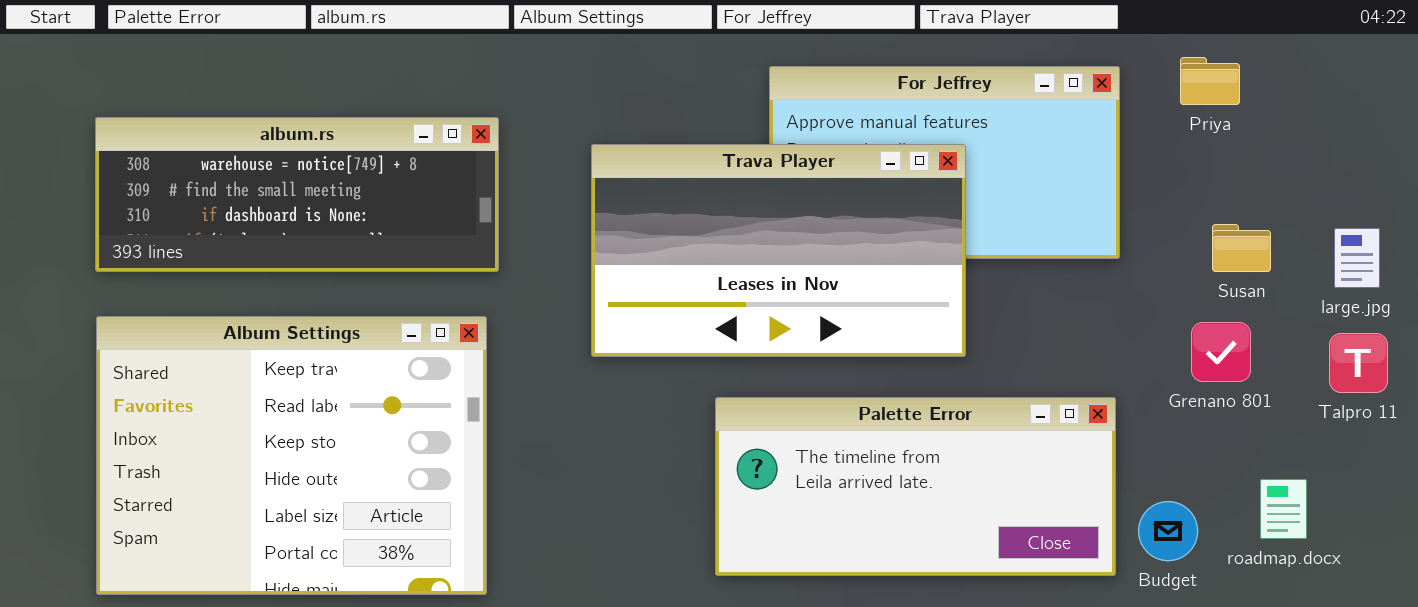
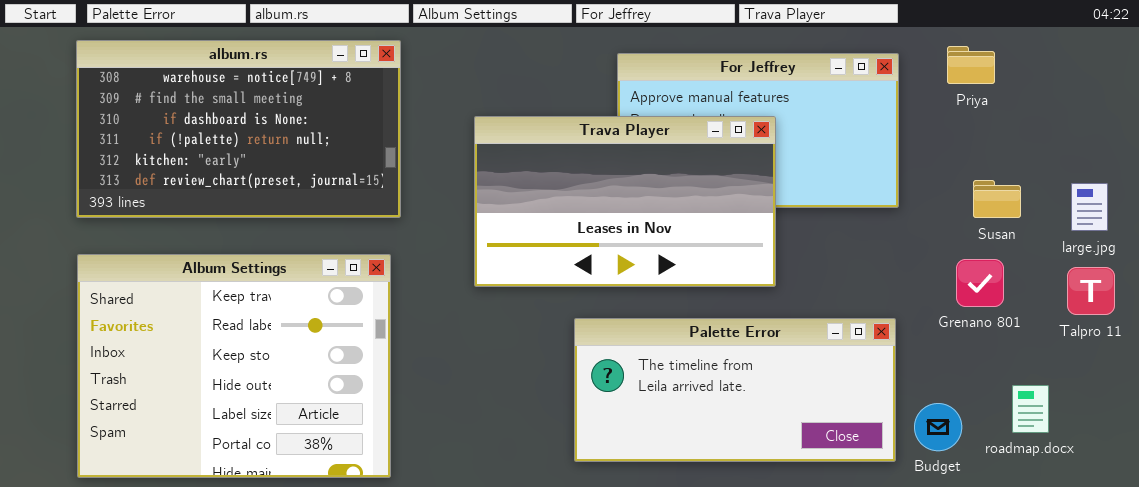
album.rs: [95,117,499,272] -> [76,40,401,218], resized

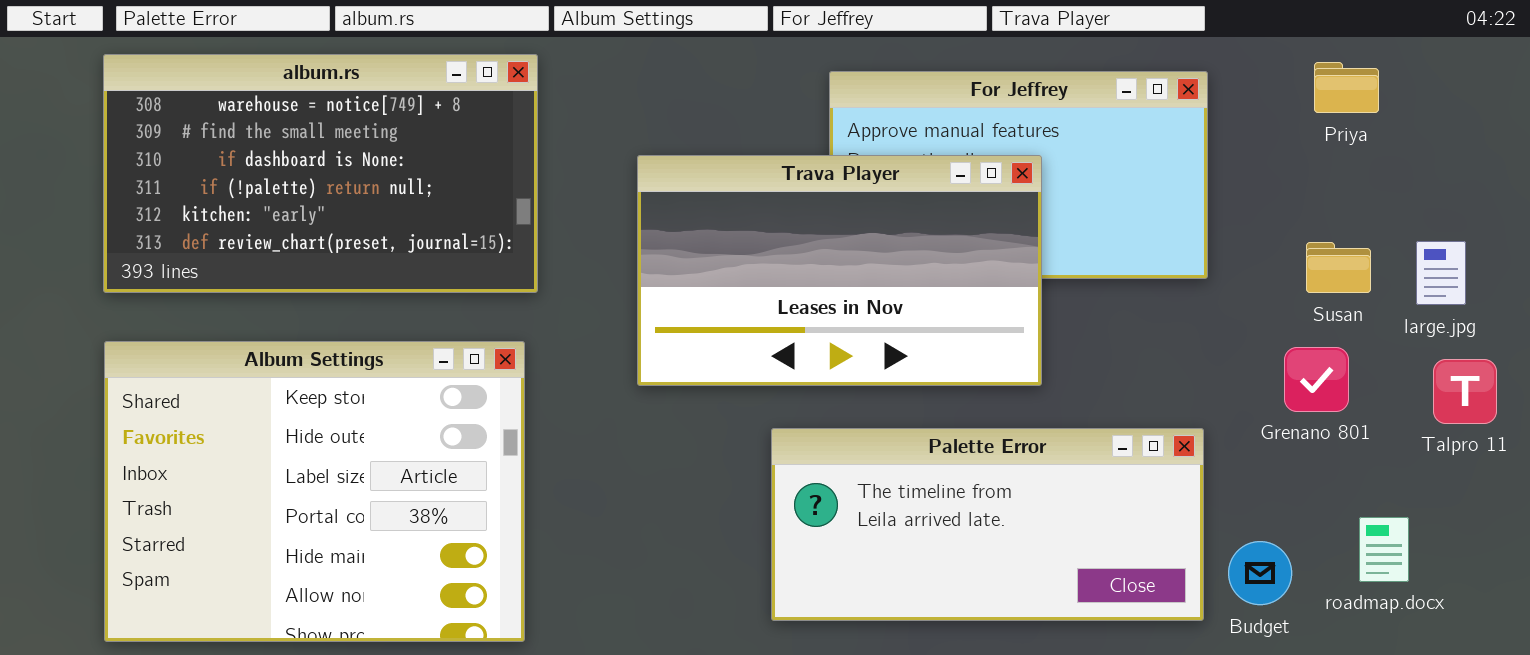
Priya: [947,46,995,84] -> [1314,62,1379,113], moved
large.jpg: [1071,183,1108,231] -> [1416,241,1466,305], moved
Album Settings: [77,254,391,478] -> [104,341,525,642], scrolled down 2 rows

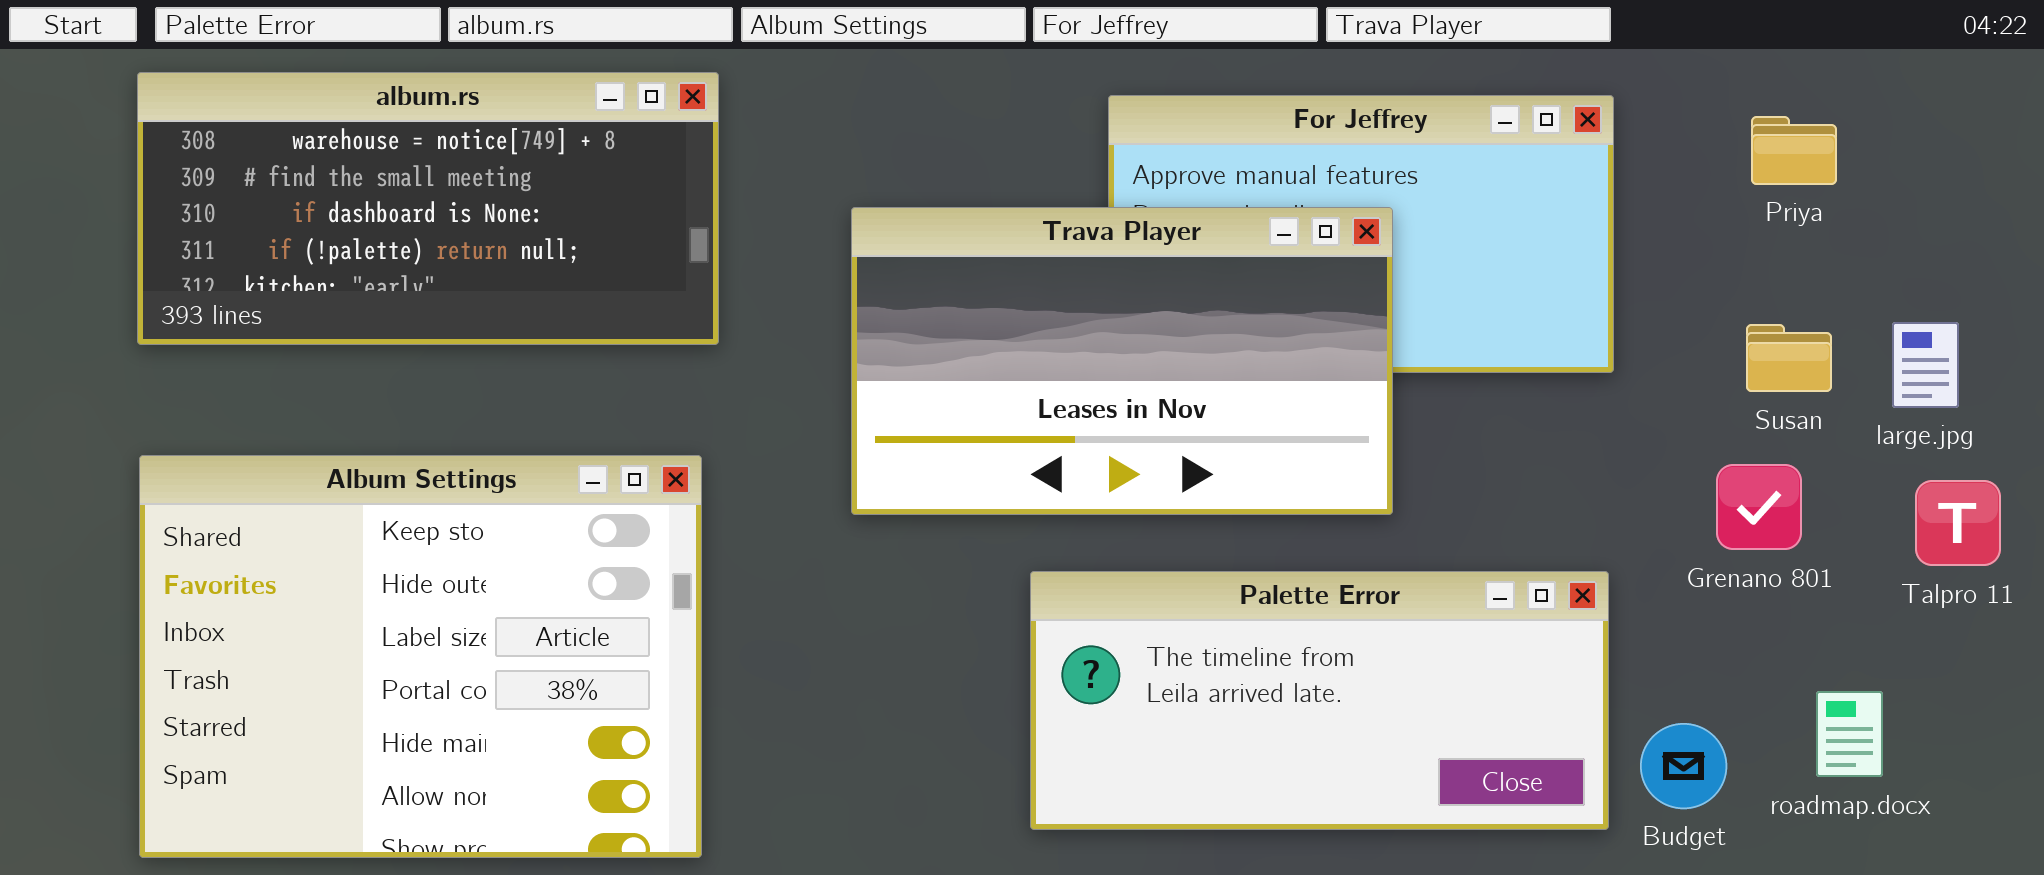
album.rs: [103,54,538,293] -> [137,72,719,345], resized
Priya: [1314,62,1379,113] -> [1751,116,1837,185], moved

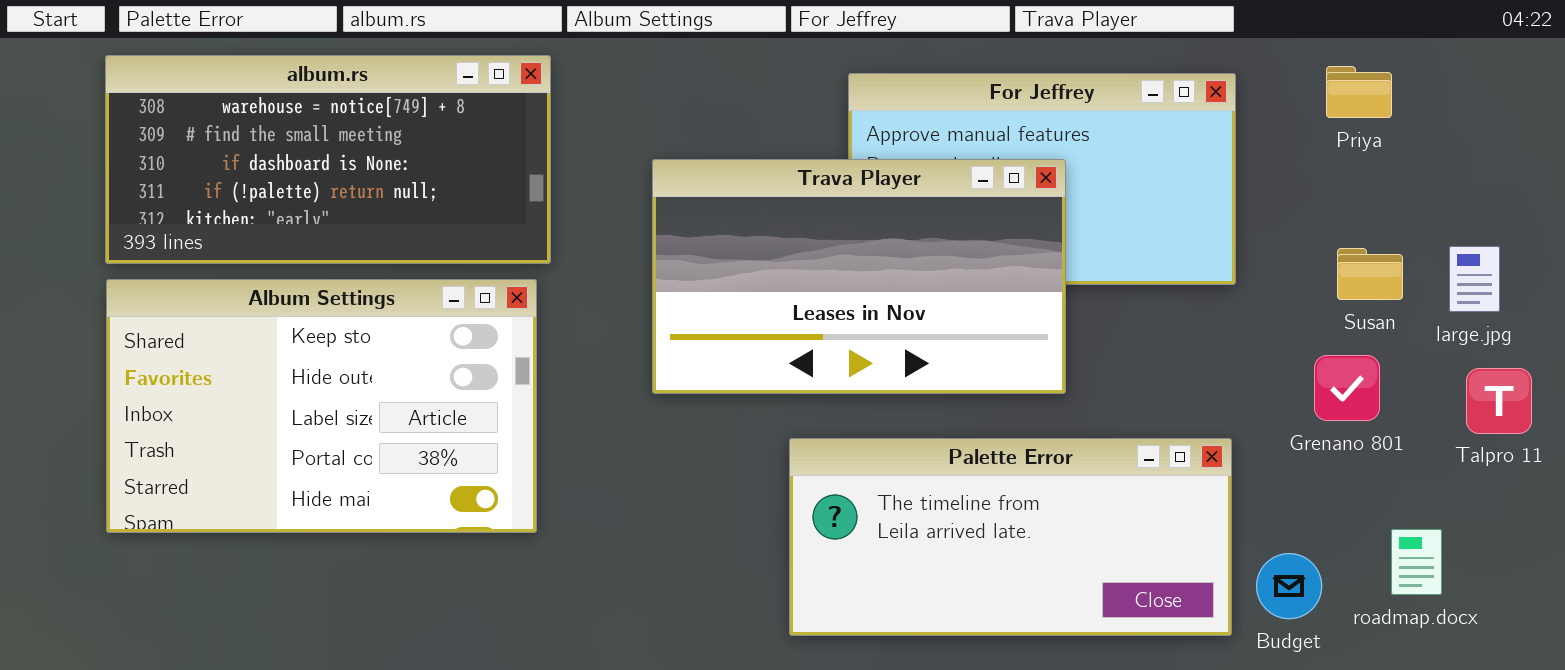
Priya: [1751,116,1837,185] -> [1326,66,1392,118], moved
Album Settings: [139,455,702,858] -> [106,279,537,533], moved, resized

